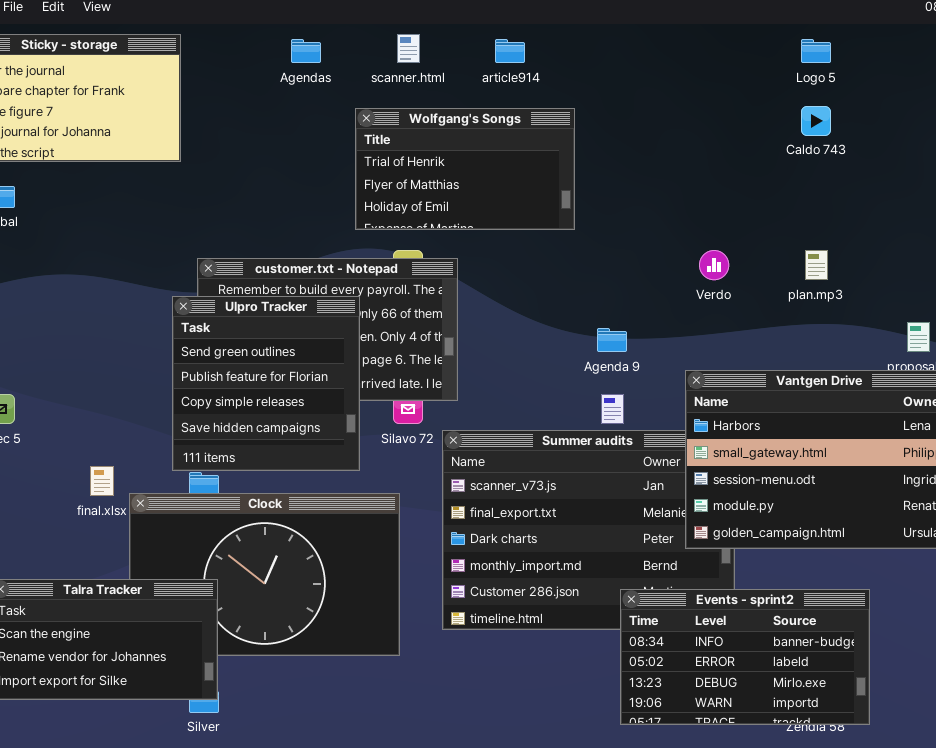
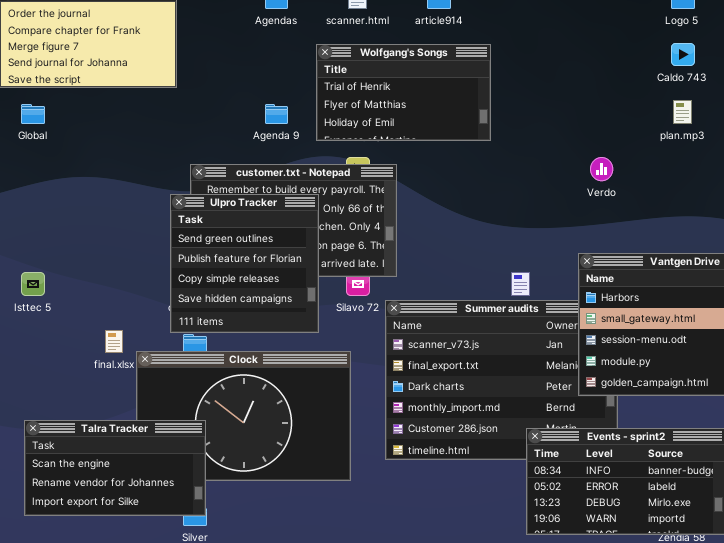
plan.mp3: [805,250,828,280] -> [673,100,692,124], moved
Agenda 9: [597,328,627,352] -> [265,104,288,124], moved

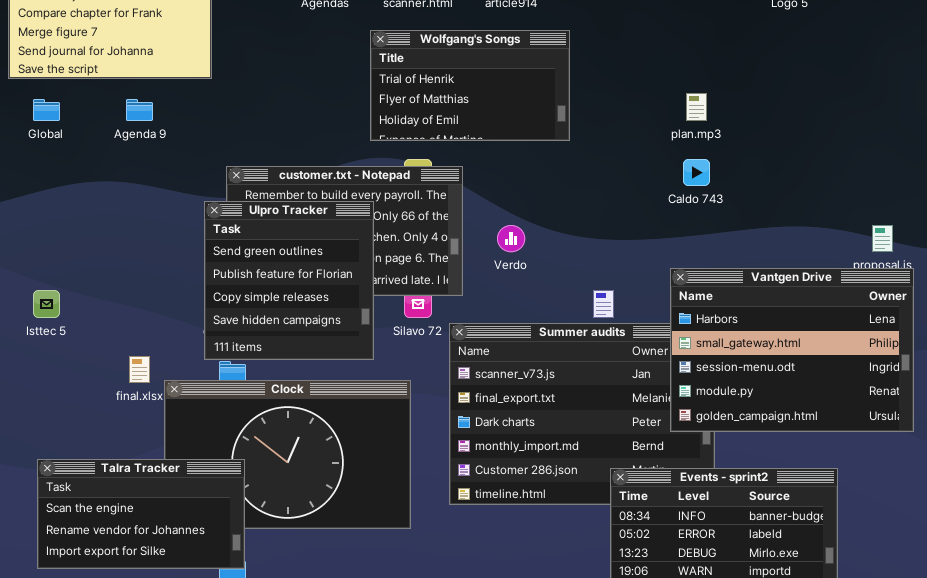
Caldo 743: [671,43,695,66] -> [683,159,710,186], moved
plan.mp3: [673,100,692,124] -> [686,93,707,121], moved
Agenda 9: [265,104,288,124] -> [126,99,153,121], moved
Verdo: [590,157,613,181] -> [497,225,525,252], moved

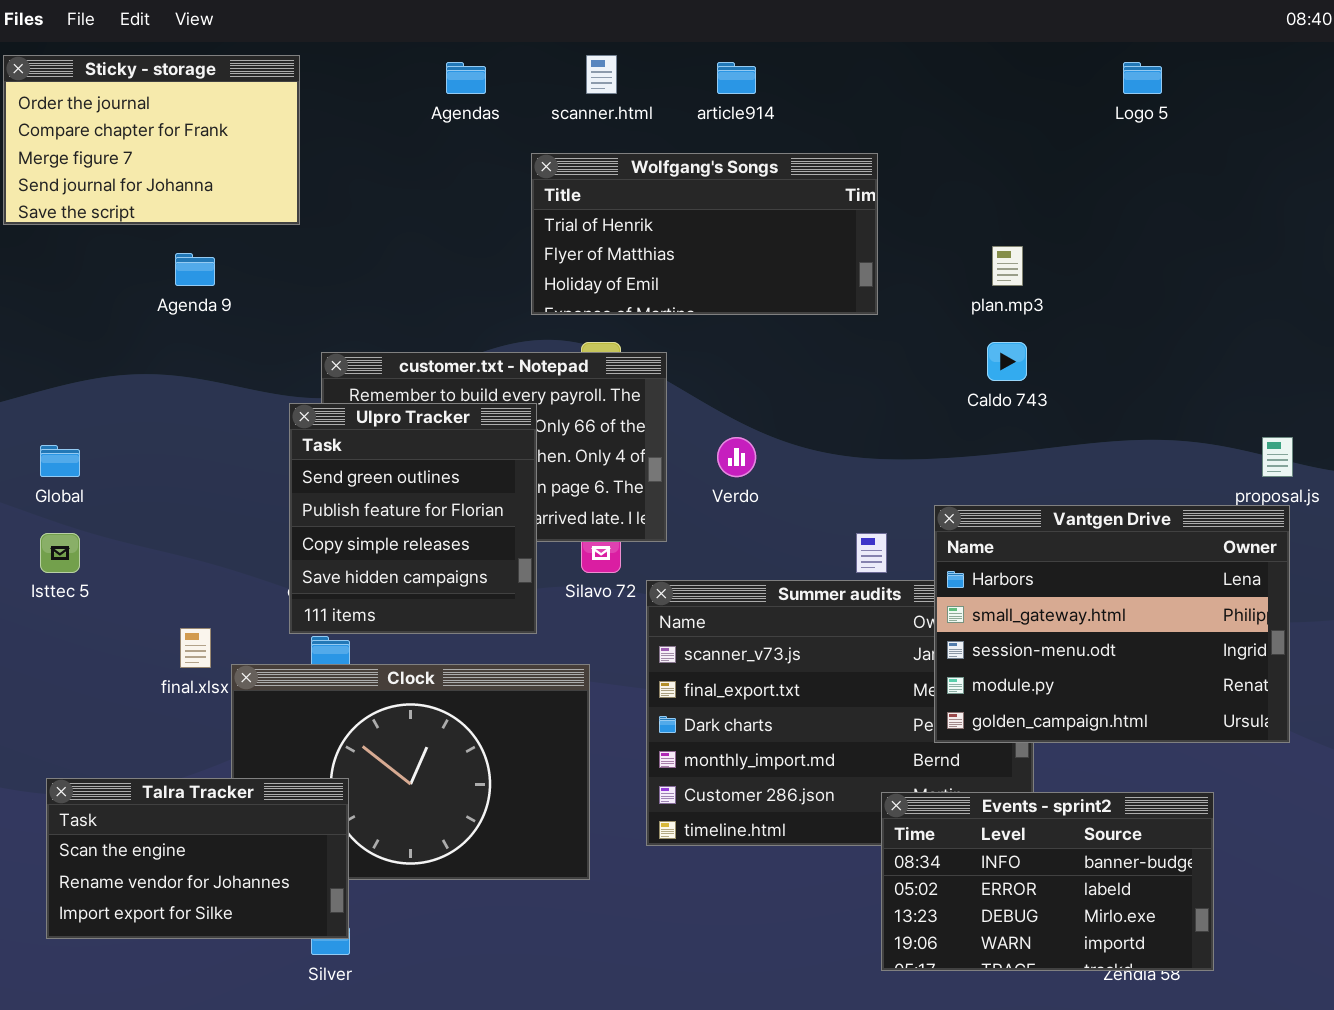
Wolfgang's Songs: [370,30,570,141] -> [531,153,878,315], resized
Global: [33,99,60,121] -> [40,445,80,477], moved
Vantgen Drive: [670,268,914,432] -> [934,505,1290,743], moved

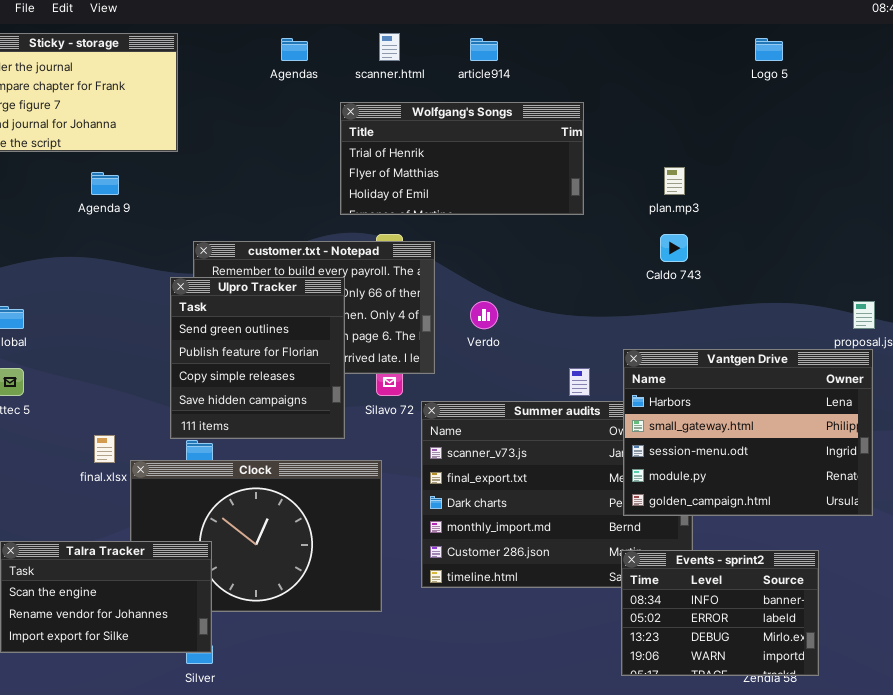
Events - sprint2: [881,792,1214,971] -> [621,550,819,676], resized

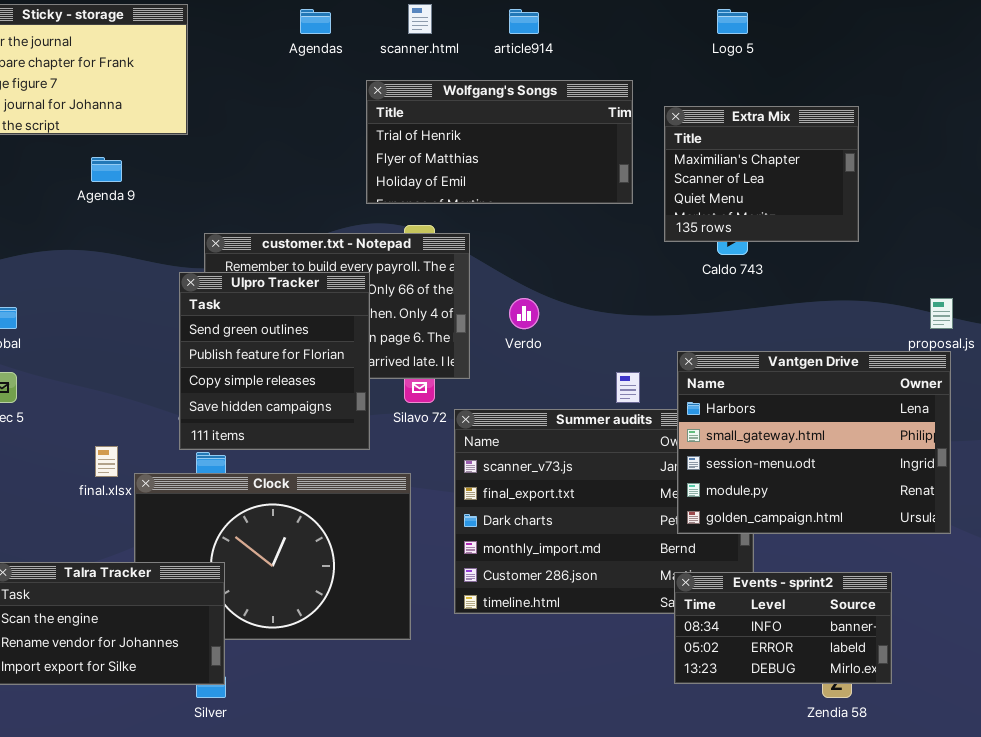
Logo 5: [755,38,783,61] -> [717,9,748,34], moved
Extra Mix: none -> [664,106,859,242], opened
Events - sprint2: [621,550,819,676] -> [674,572,892,684], resized

